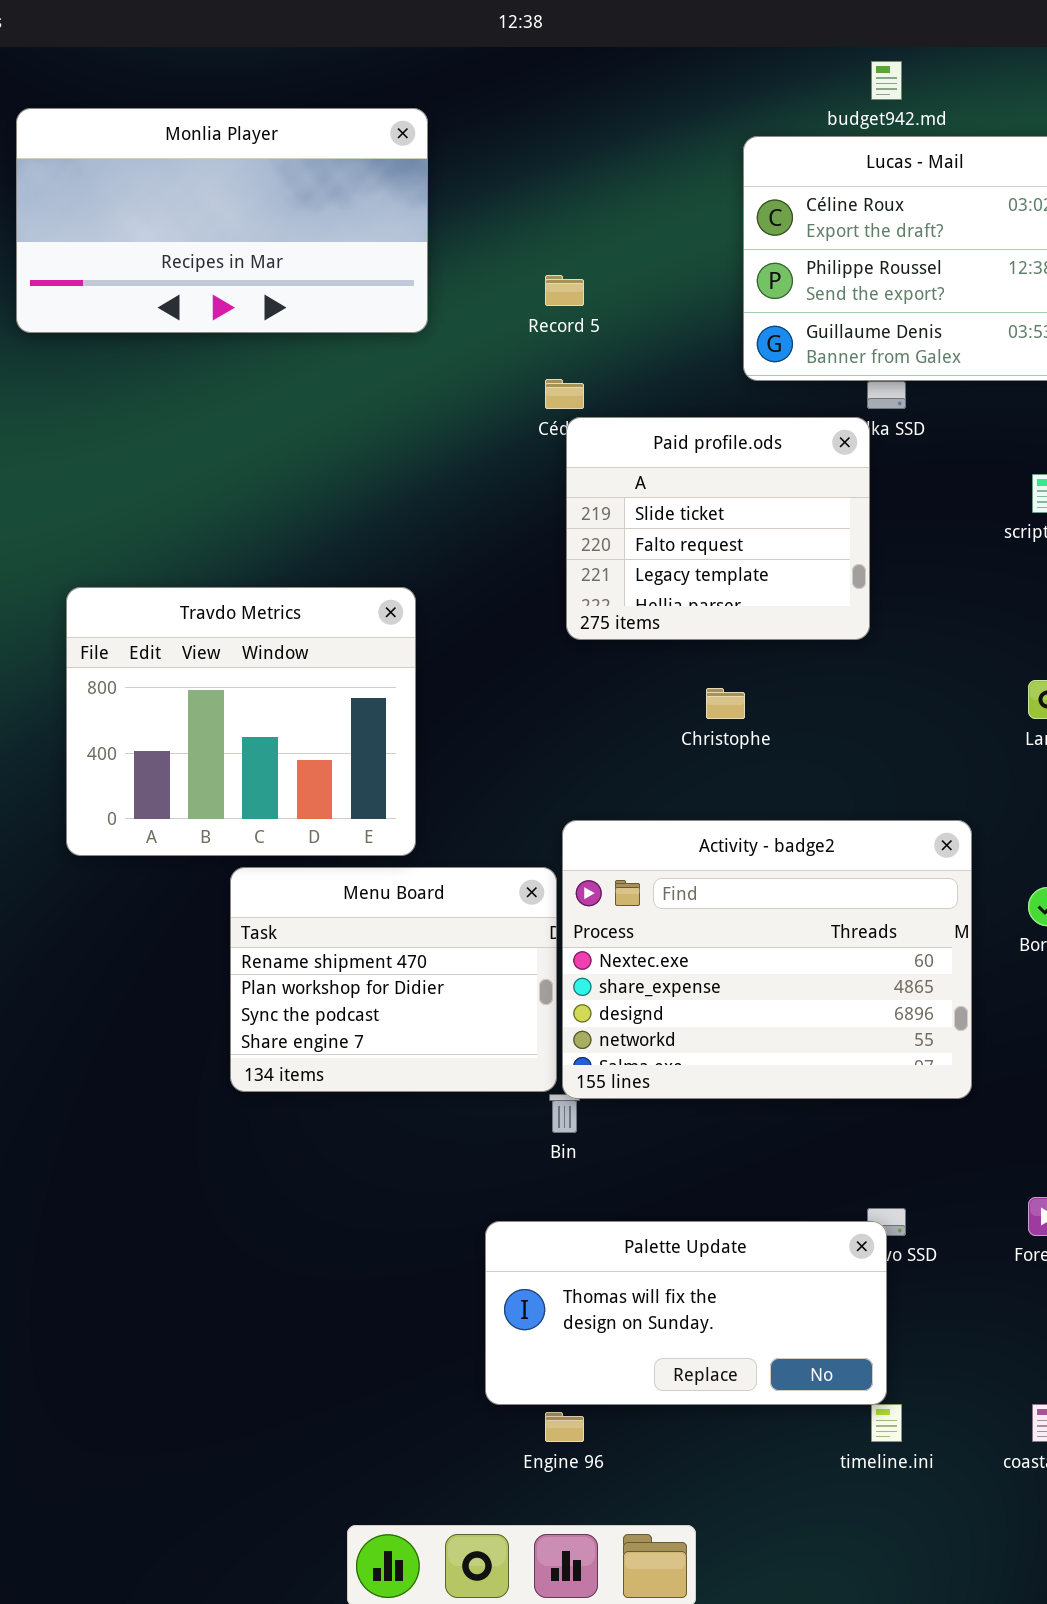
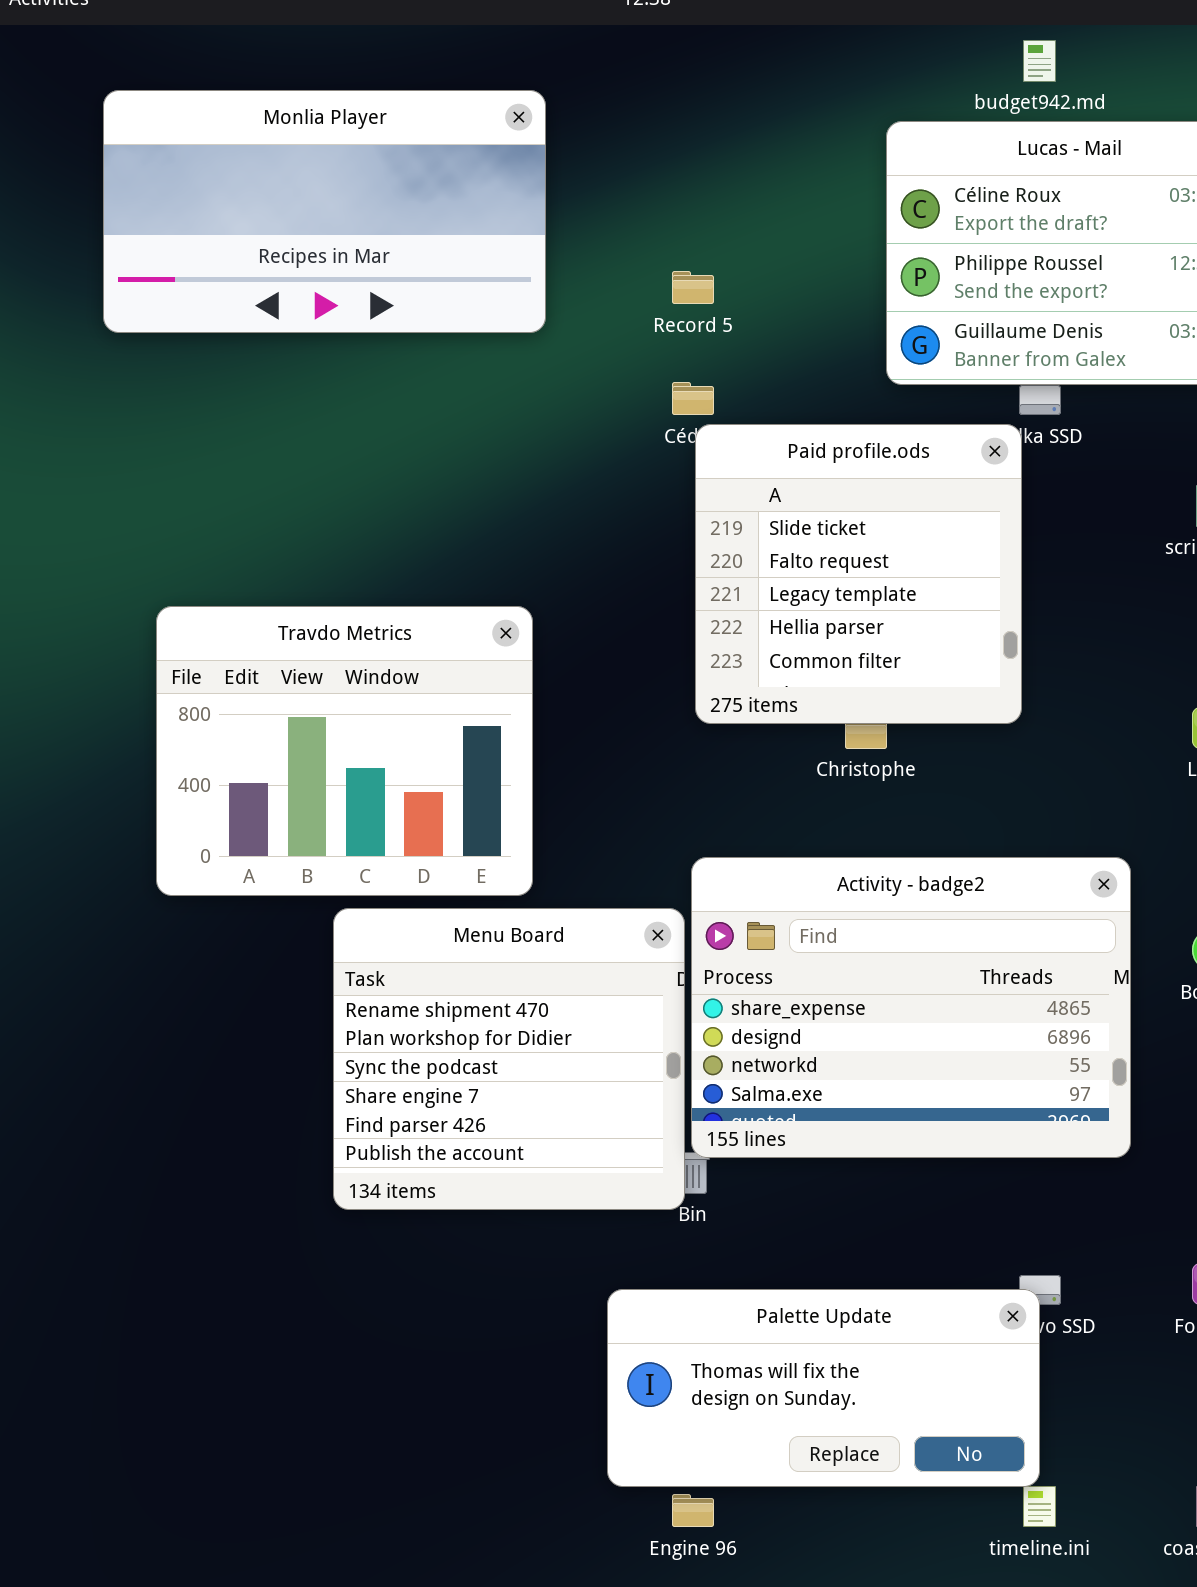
Paid profile.ods: [566,417,870,640] -> [695,424,1022,724], resized
Activity - badge2: [562,820,972,1099] -> [691,857,1131,1158], scrolled down 1 row
Menu Board: [230,867,557,1092] -> [333,908,685,1210], resized

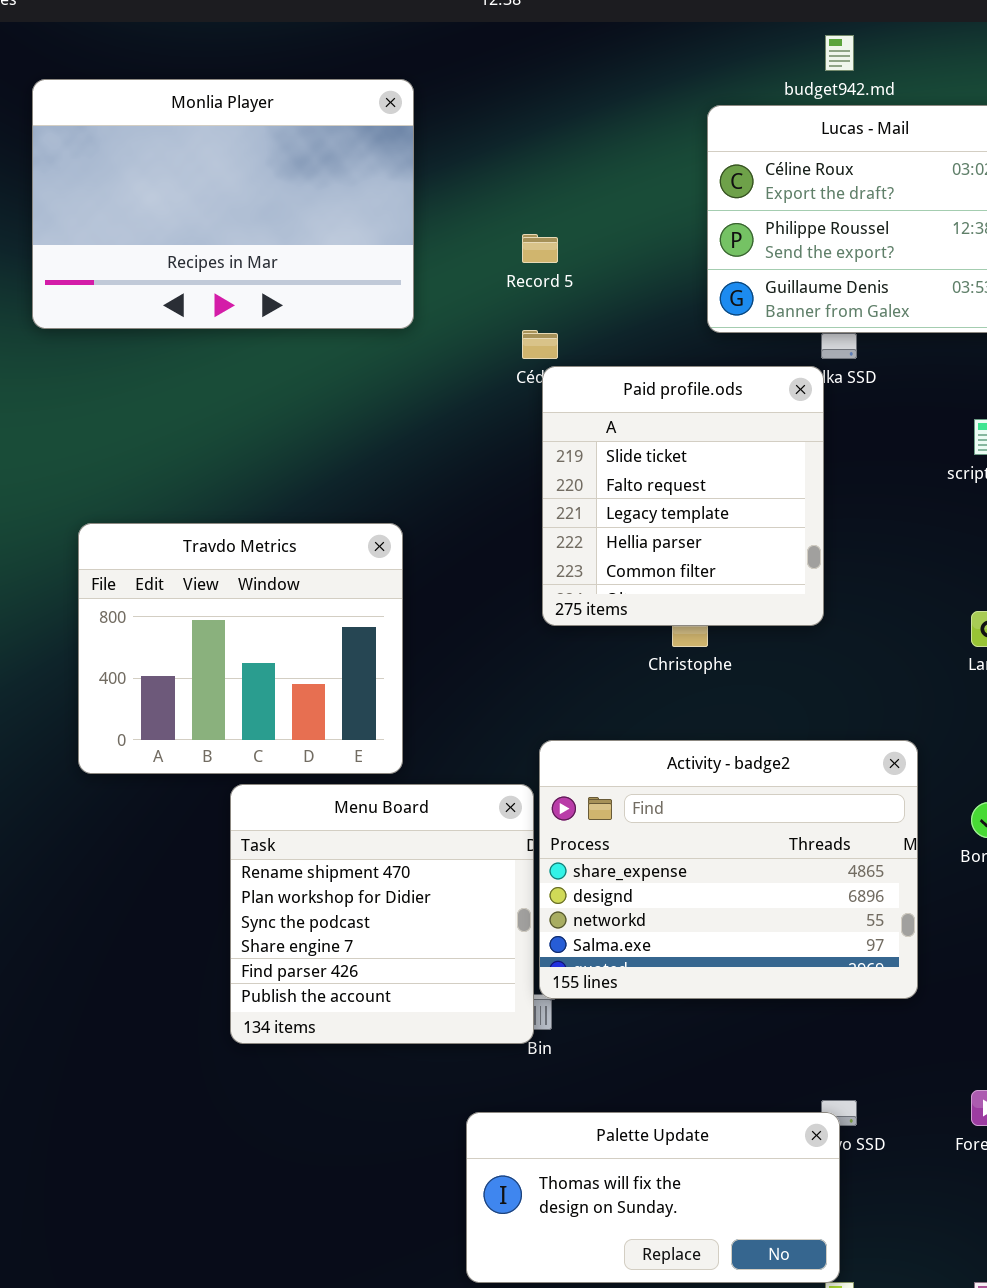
Monlia Player: [103,90,546,333] -> [32,79,414,329], resized

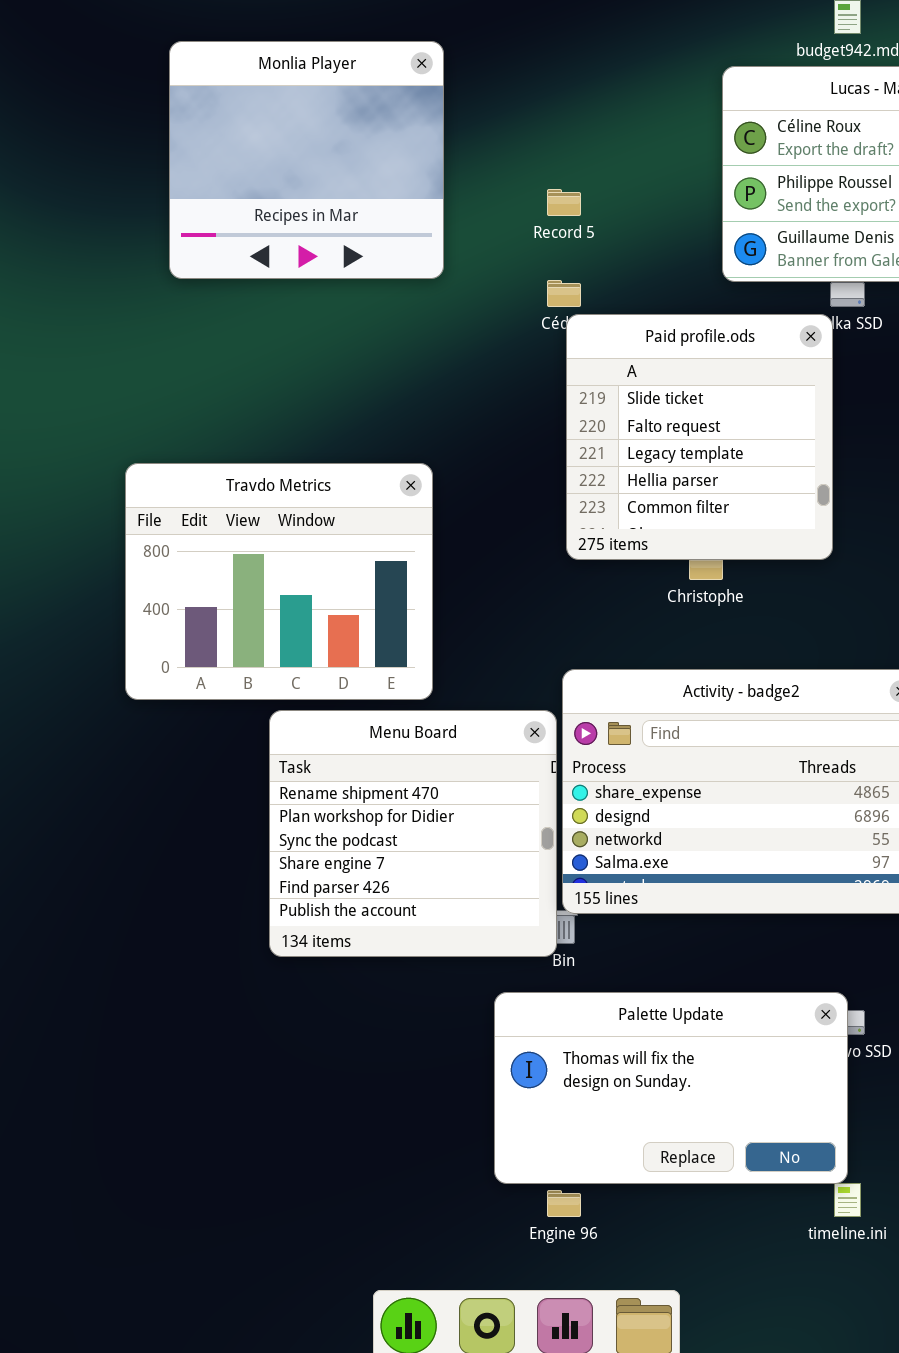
Monlia Player: [32,79,414,329] -> [169,41,444,279], resized
Palette Update: [466,1112,840,1283] -> [494,992,848,1184], resized

